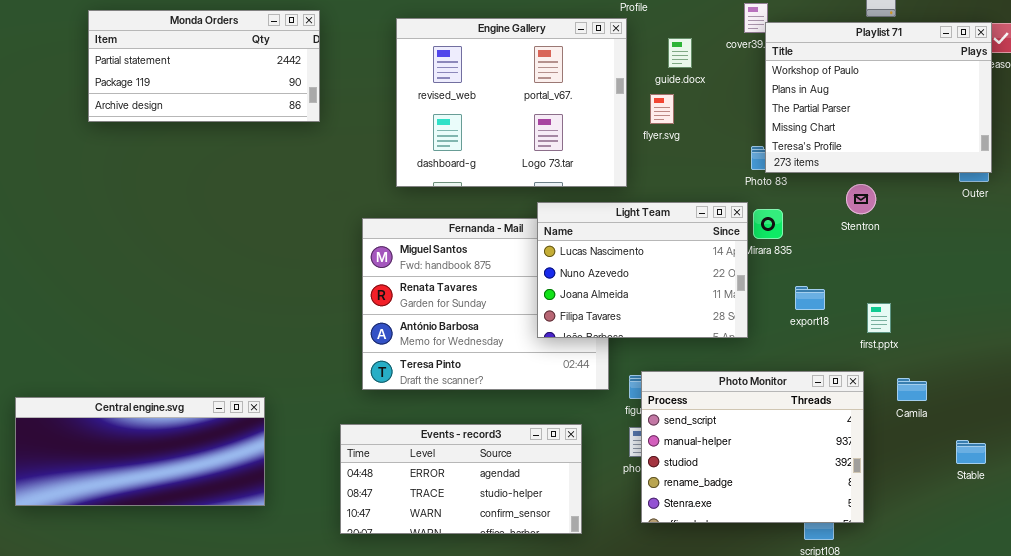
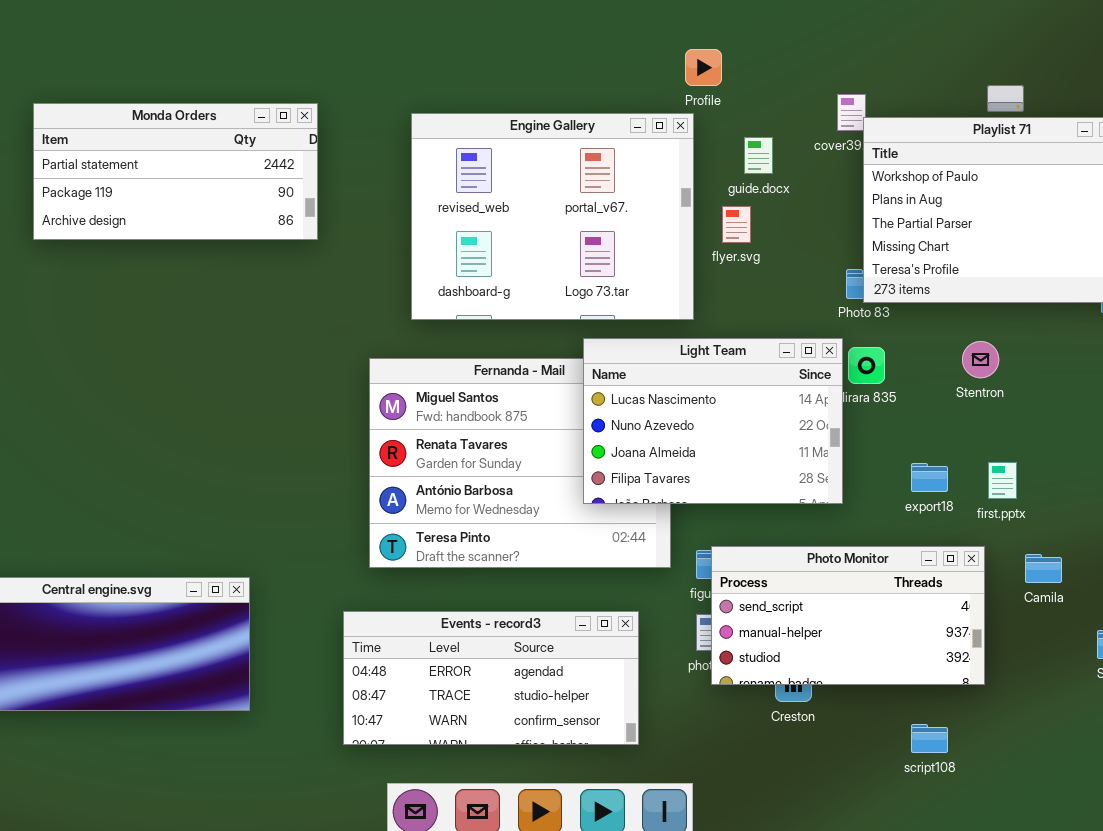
Stentron: [846,184,876,214] -> [962,341,999,378], moved
export18: [795,286,825,310] -> [911,463,948,492], moved
Photo Monitor: [641,371,864,523] -> [711,546,985,685], resized

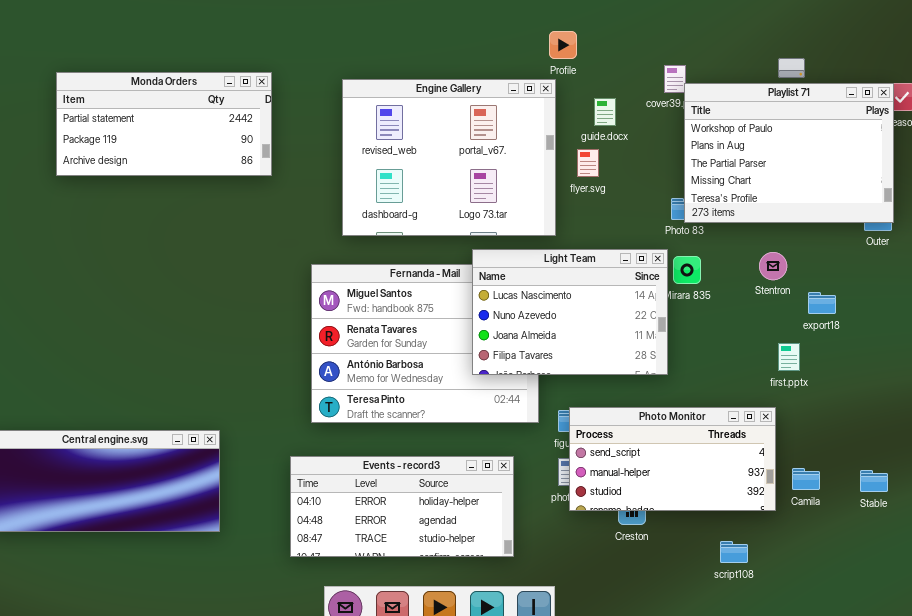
export18: [911,463,948,492] -> [808,292,836,314], moved
Camila: [1025,554,1062,583] -> [792,468,820,490], moved
Events - record3: [343,611,639,745] -> [290,456,514,557], scrolled up 1 row

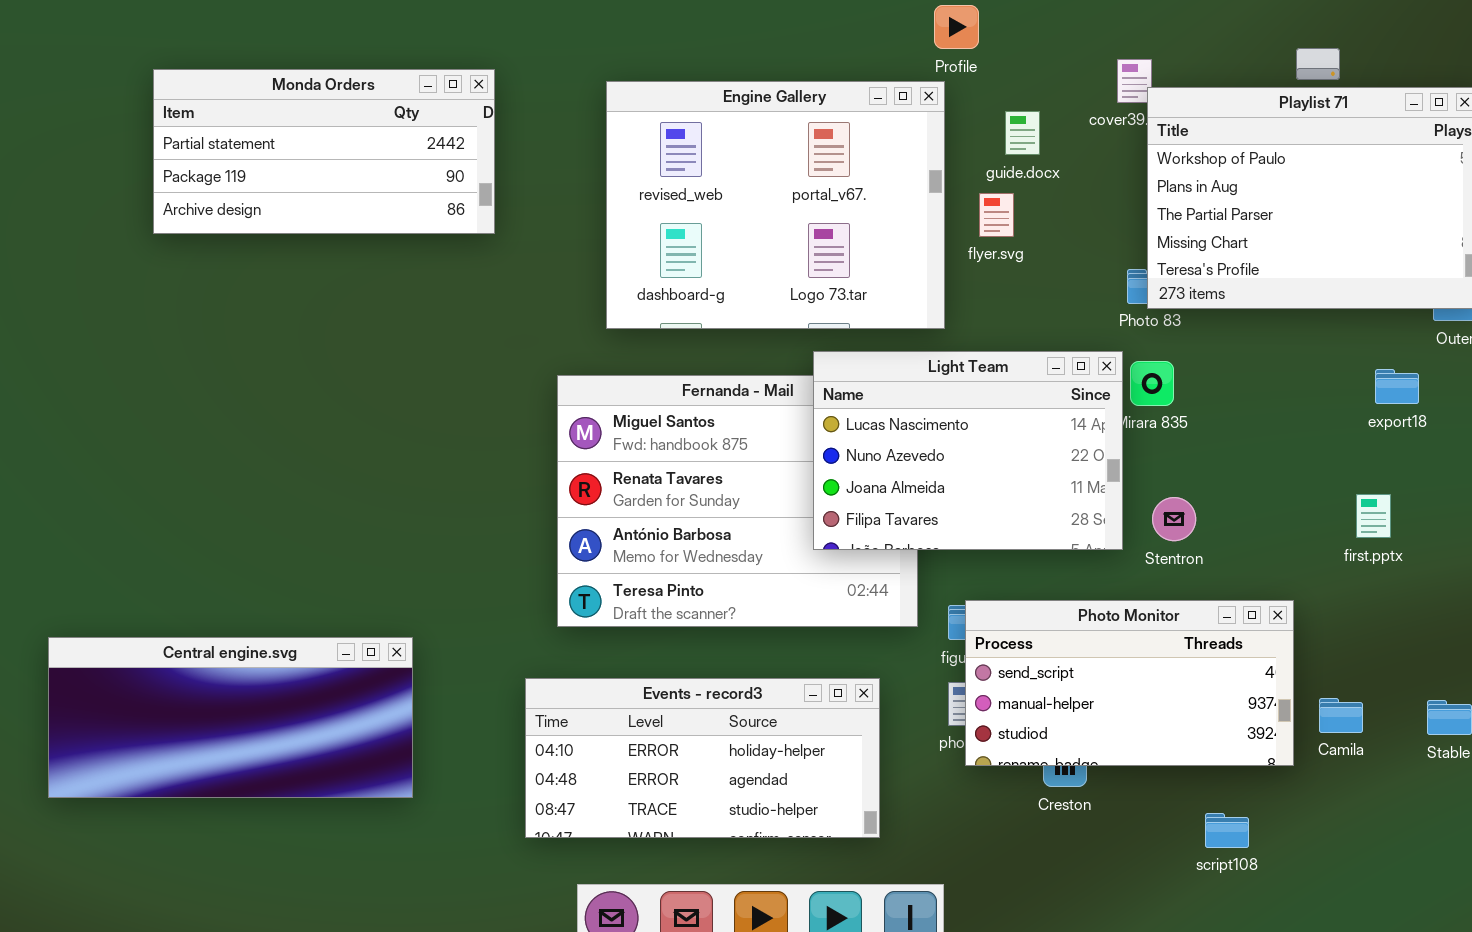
Stentron: [759,252,787,280] -> [1152,497,1196,541], moved
export18: [808,292,836,314] -> [1375,369,1419,404], moved
first.pptx: [778,343,800,371] -> [1356,494,1391,538], moved

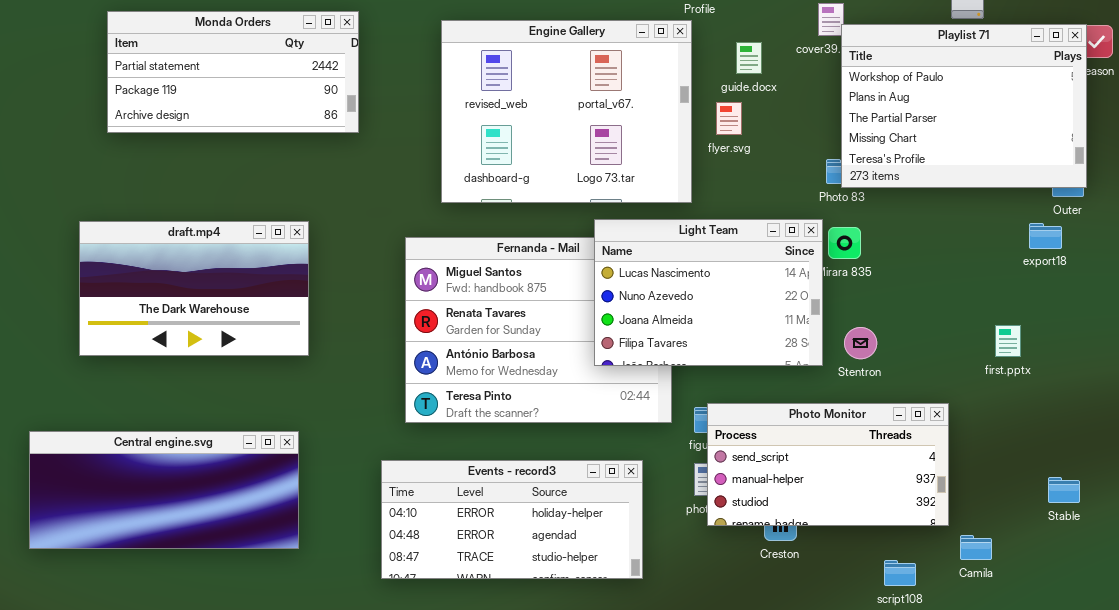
draft.mp4: none -> [79,221,309,356], opened
export18: [1375,369,1419,404] -> [1029,223,1062,249], moved
Camila: [1319,698,1363,733] -> [960,535,992,560], moved

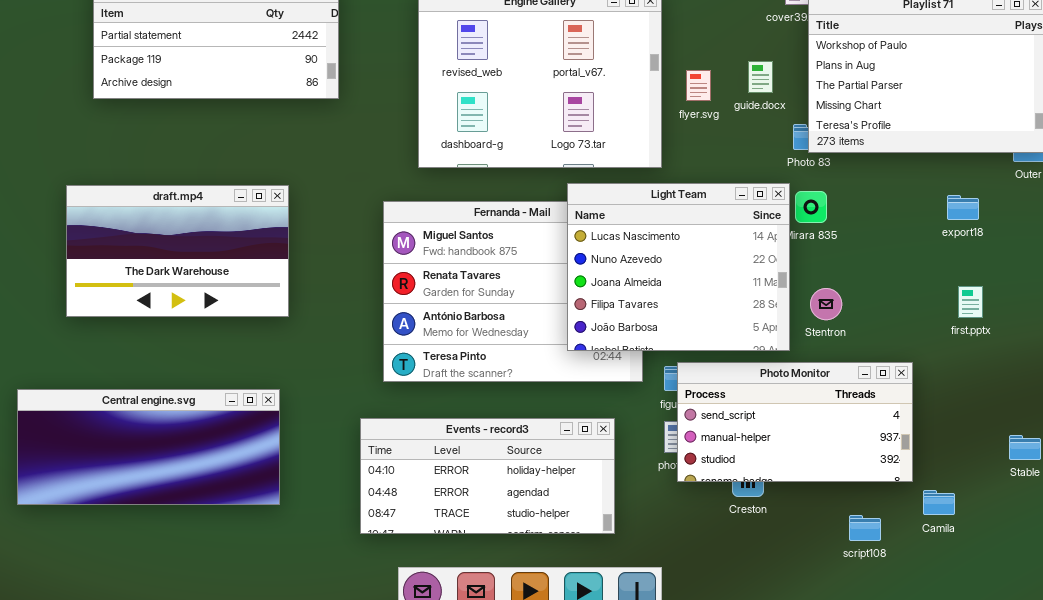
guide.docx: [736,42,762,74] -> [748,61,773,93], moved
Light Team: [594,219,823,366] -> [567,183,790,351], resized
export18: [1029,223,1062,249] -> [947,195,979,220], moved

